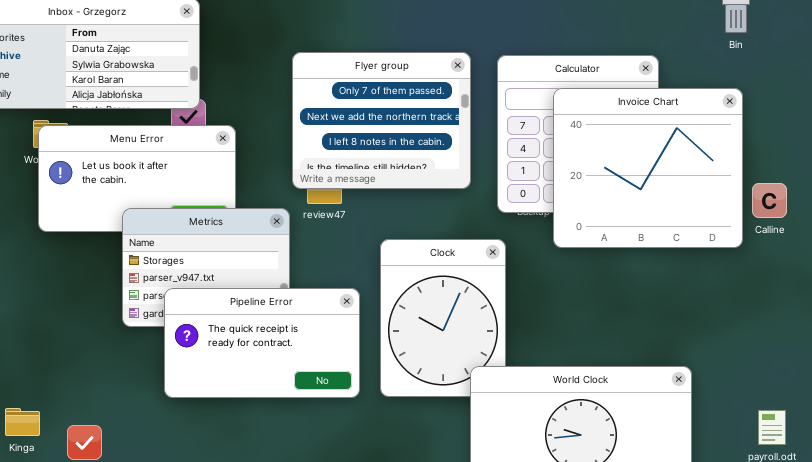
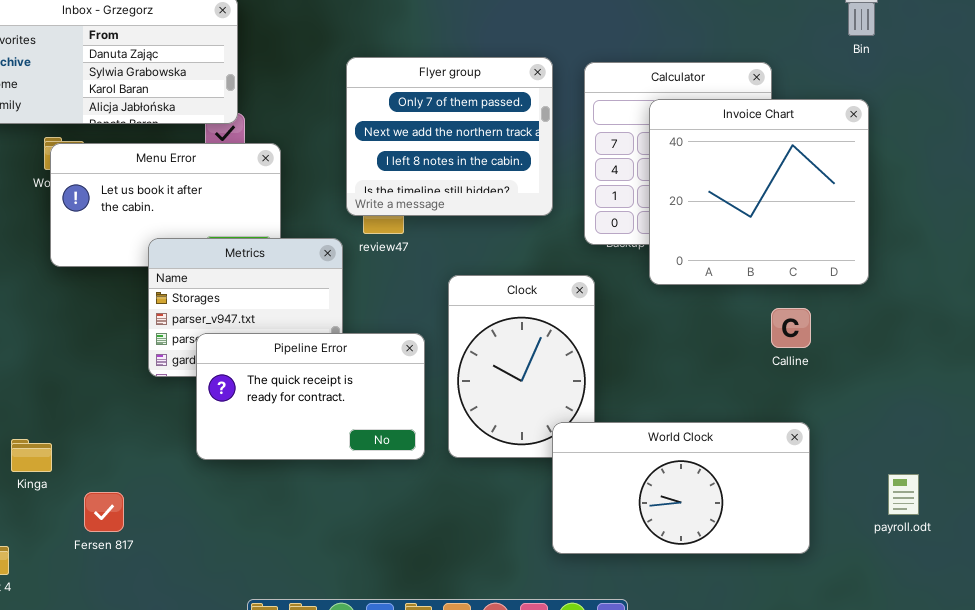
Calline: [752,183,787,218] -> [771,308,811,348], moved
Kinga: [5,408,40,436] -> [11,439,52,472], moved

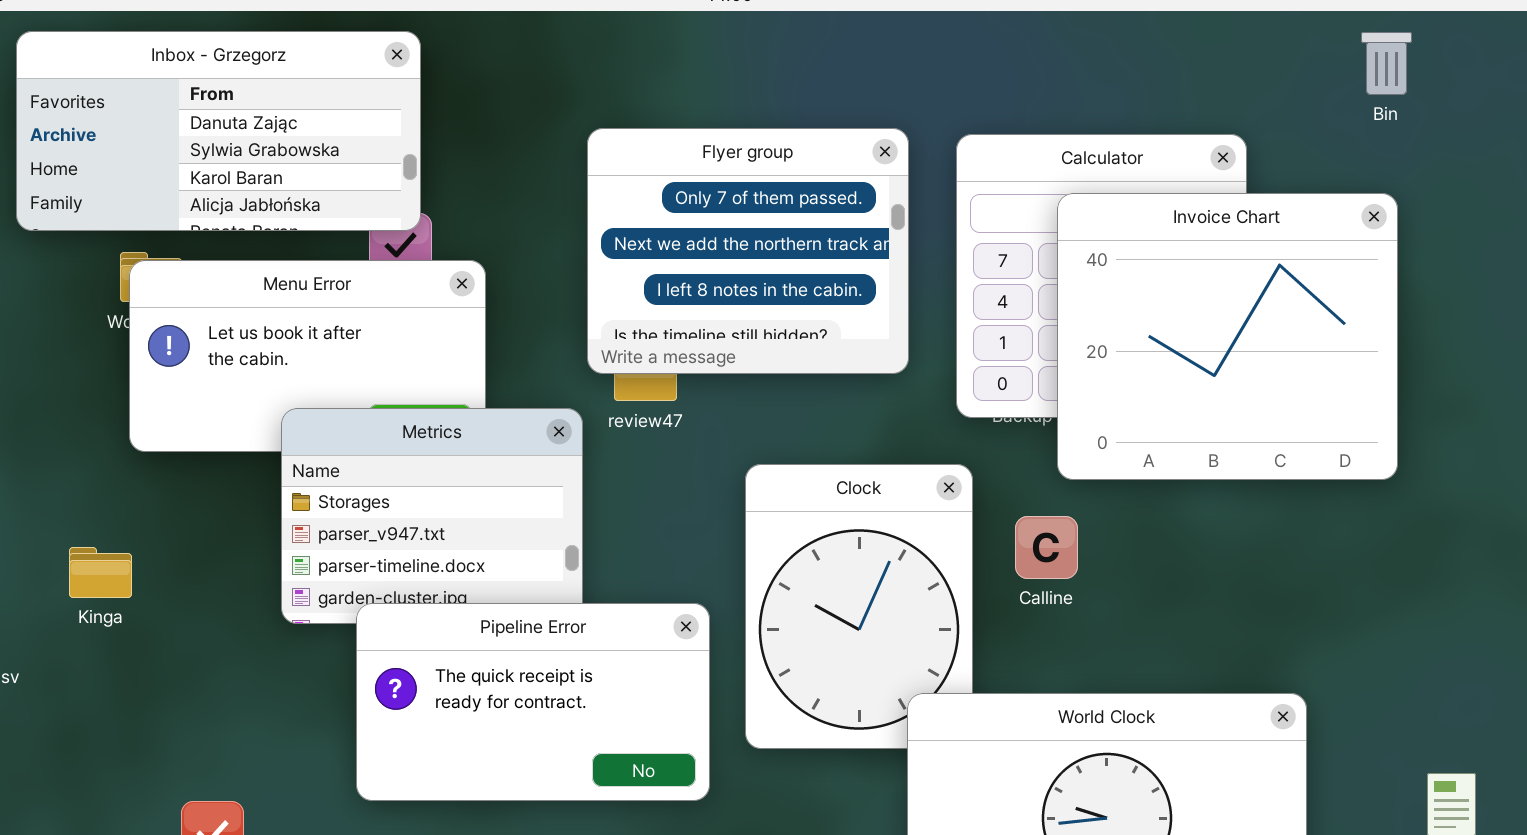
Calline: [771,308,811,348] -> [1015,516,1078,579], moved
Pipeline Error: [196,333,425,460] -> [356,603,710,801], moved
Kinga: [11,439,52,472] -> [69,547,132,598], moved

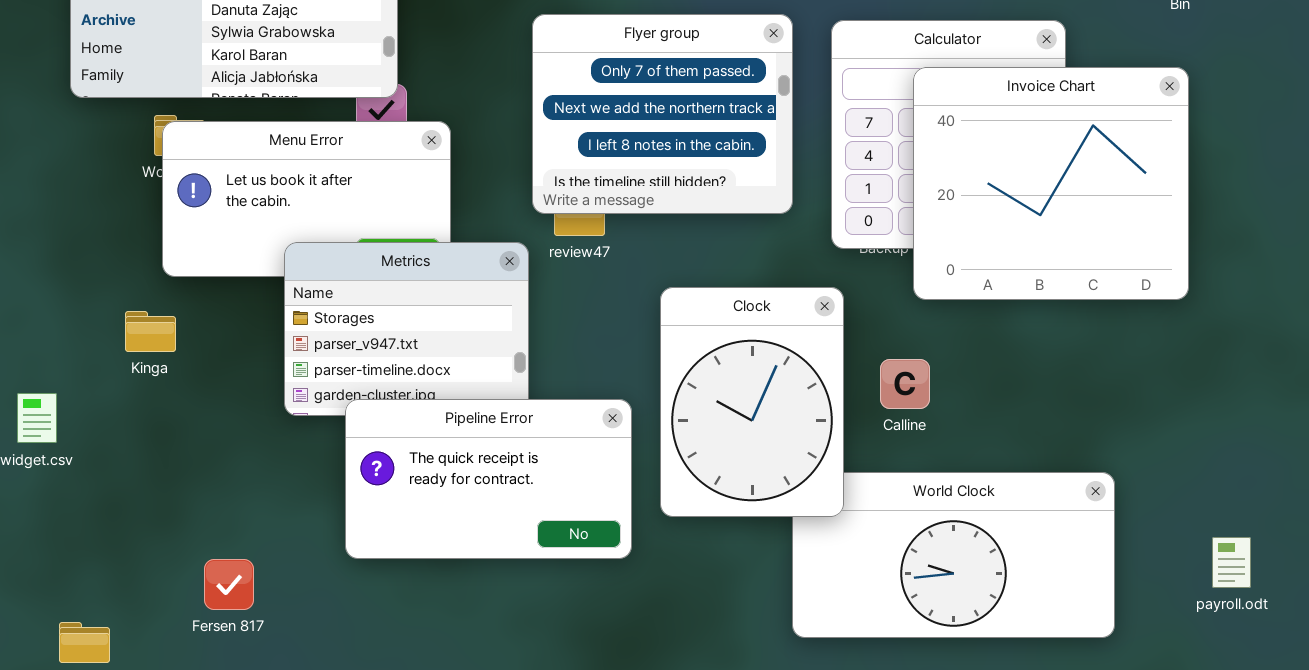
Clock: [745,464,973,749] -> [660,287,844,517], raised
Calline: [1015,516,1078,579] -> [880,359,930,409], moved
Kinga: [69,547,132,598] -> [125,311,176,352], moved

